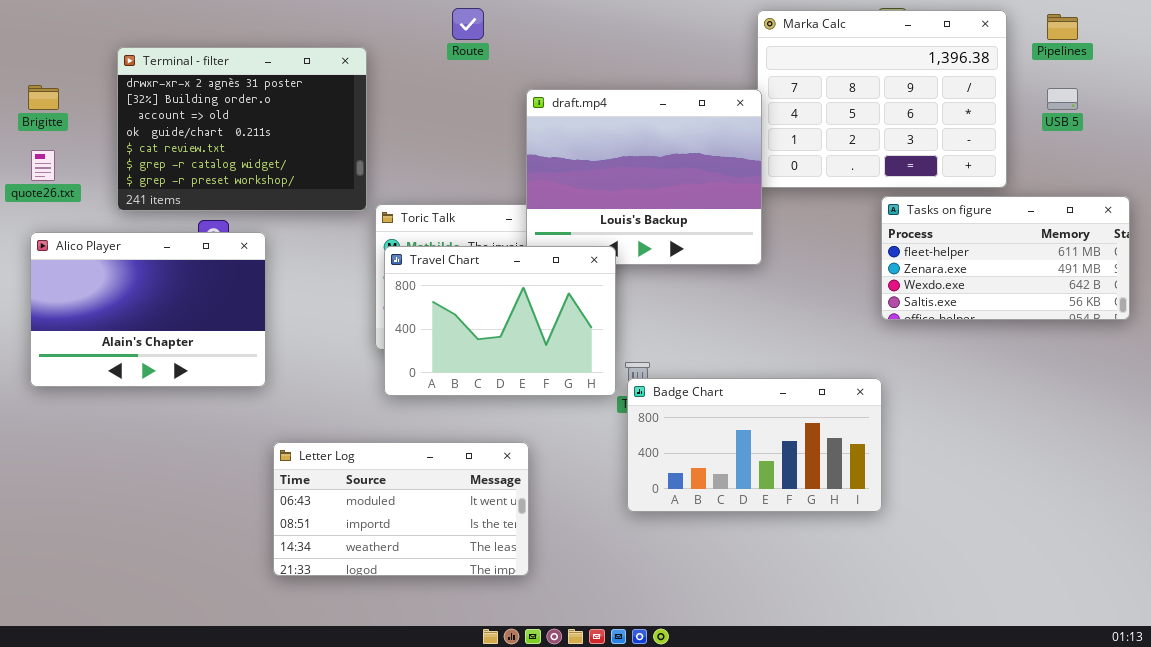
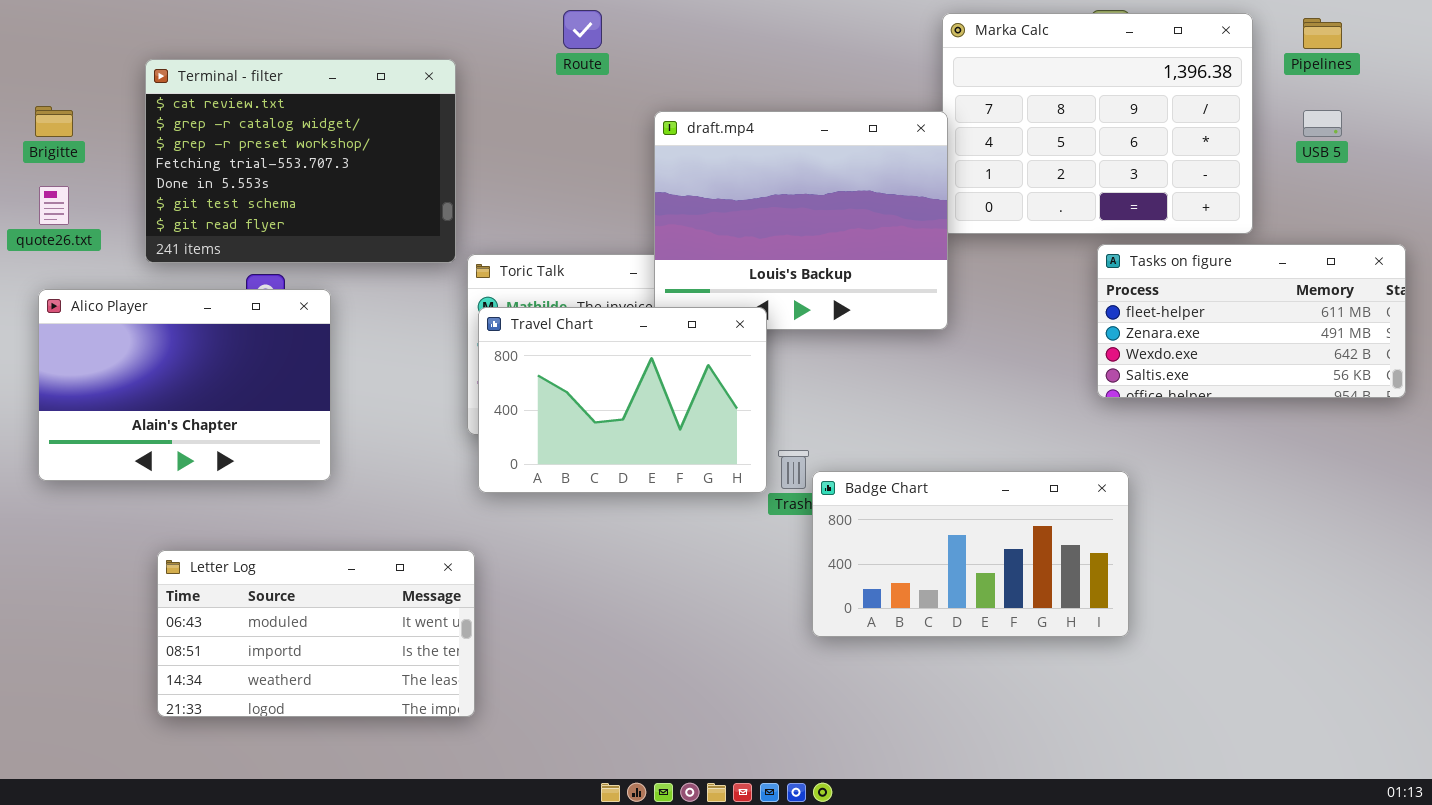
Terminal - filter: [117,47,367,211] -> [145,59,456,263], scrolled down 4 rows
Badge Chart: [627,378,882,512] -> [812,471,1129,637], moved
Letter Log: [273,442,529,576] -> [157,550,475,717], moved

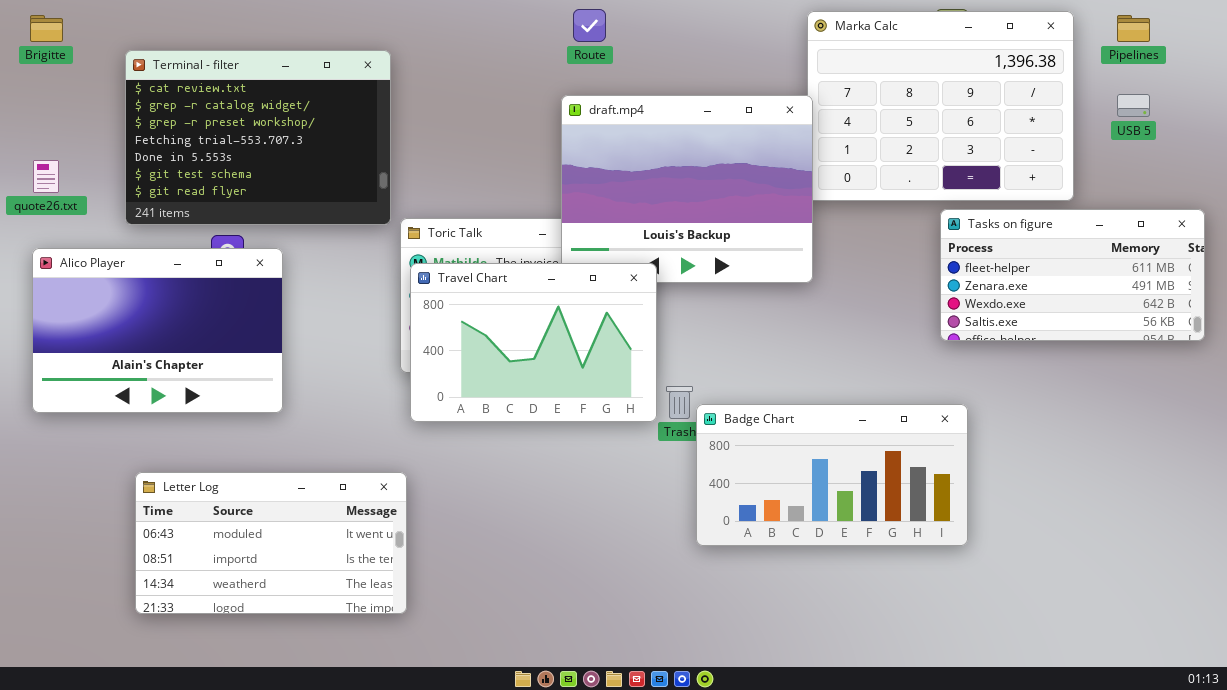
Route: [563,10,602,49] -> [573,9,606,42], moved
Brigitte: [35,106,73,137] -> [30,15,63,42], moved

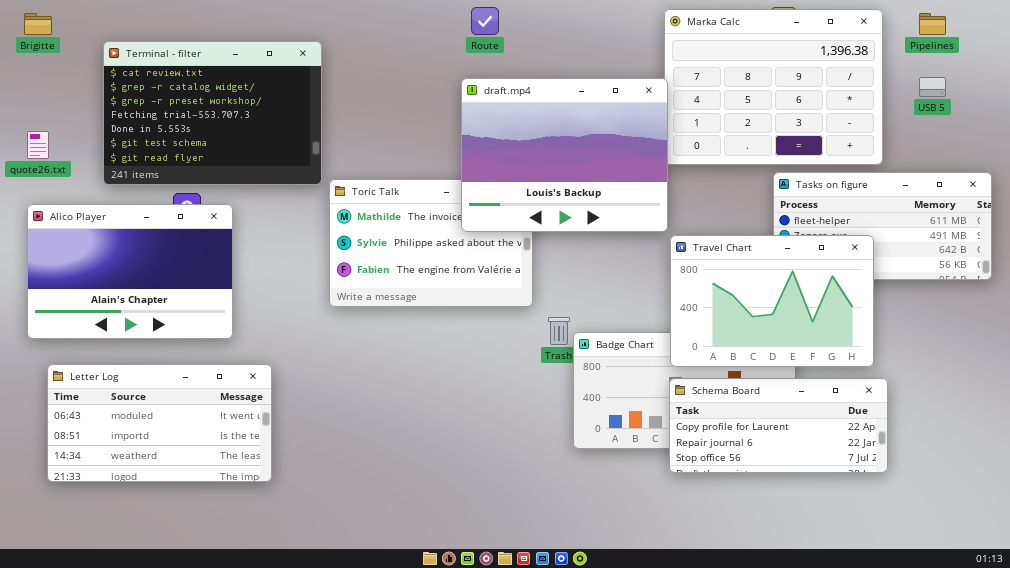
Travel Chart: [410,263,657,422] -> [670,235,874,367], moved
Schema Board: none -> [669,378,888,473], opened
Letter Log: [135,472,407,614] -> [47,364,272,482], moved

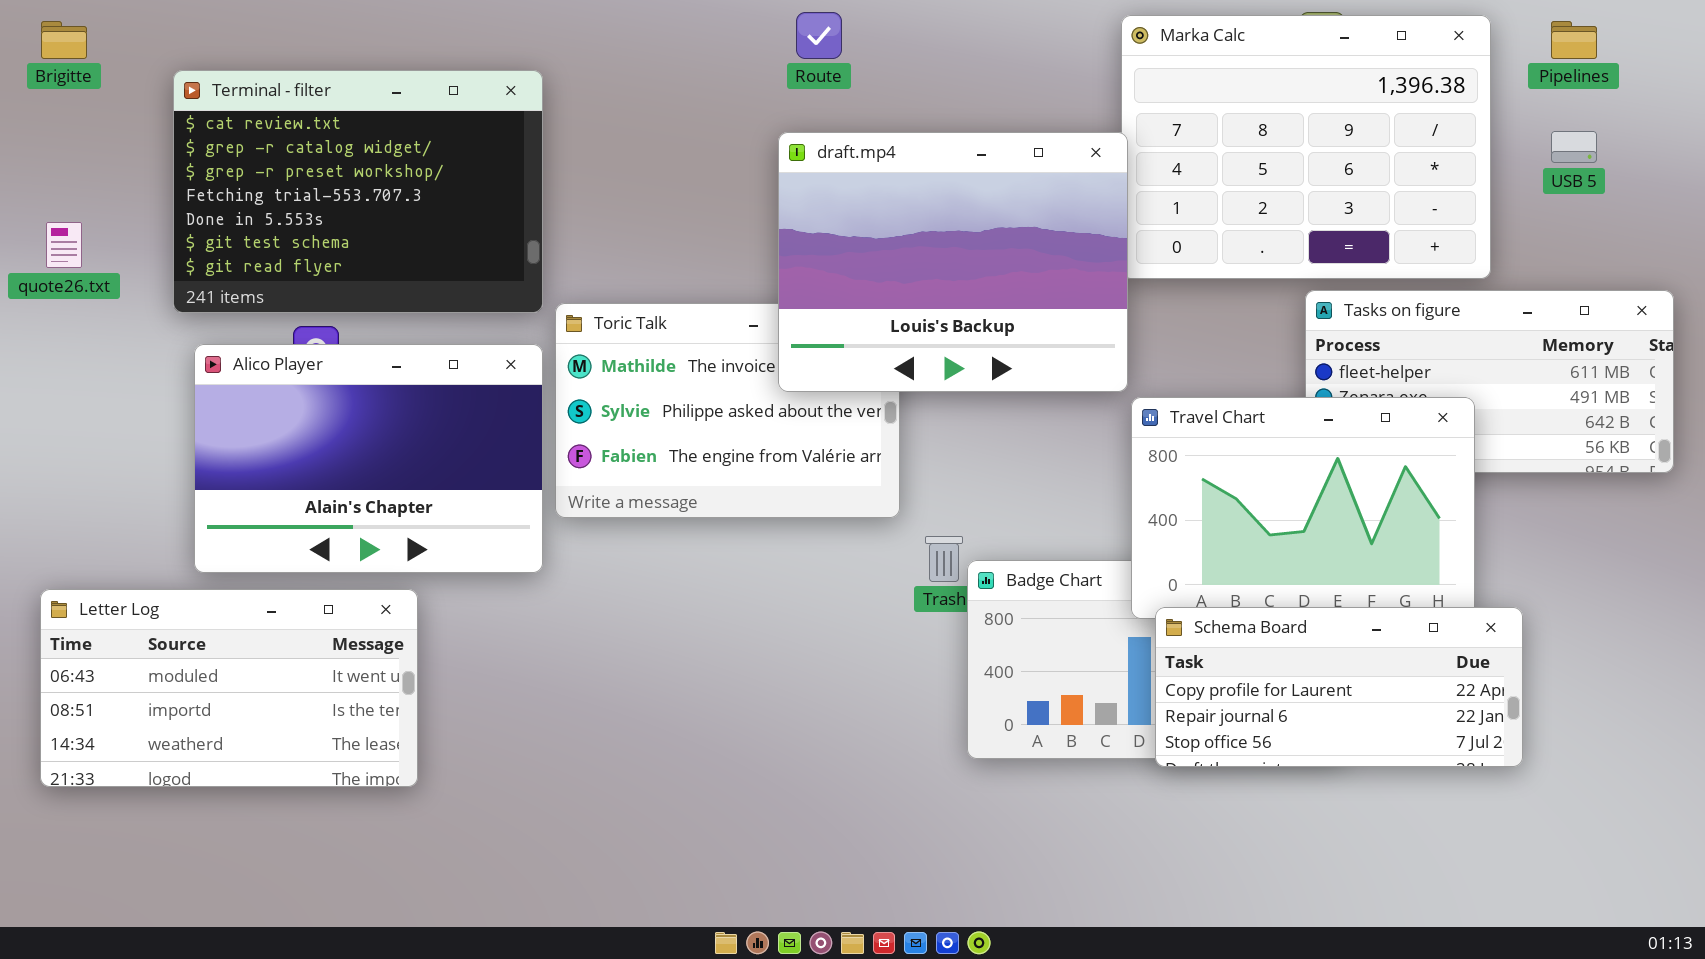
Alico Player: [27,204,233,339] -> [194,344,543,573], moved
Letter Log: [47,364,272,482] -> [40,589,418,787], moved
Schema Board: [669,378,888,473] -> [1155,607,1523,767], moved

